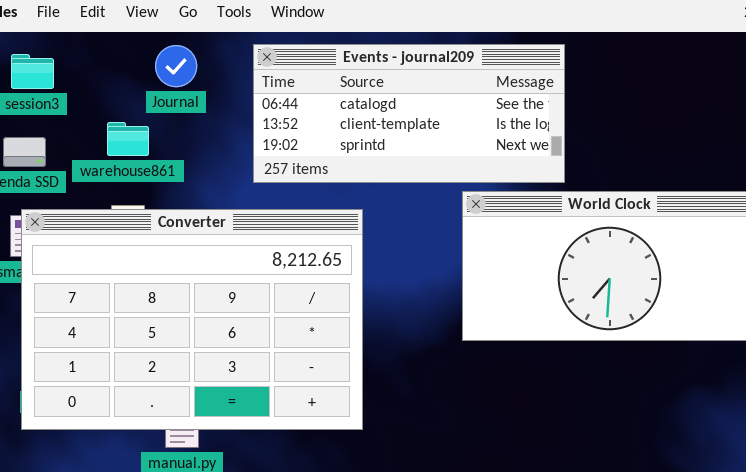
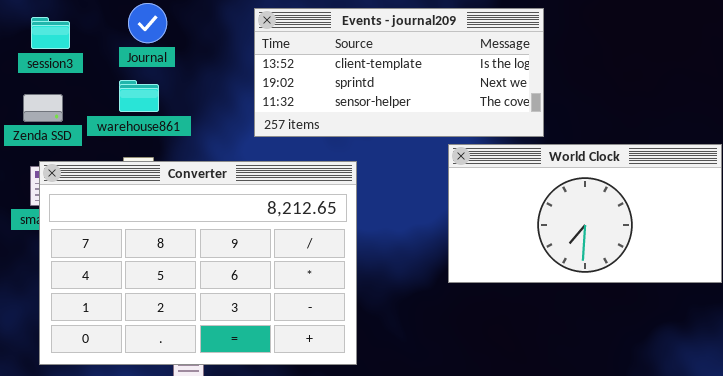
Events - journal209: [253,44,565,183] -> [254,8,544,137], scrolled down 1 row
Journal: [155,45,197,87] -> [128,3,167,43], moved

